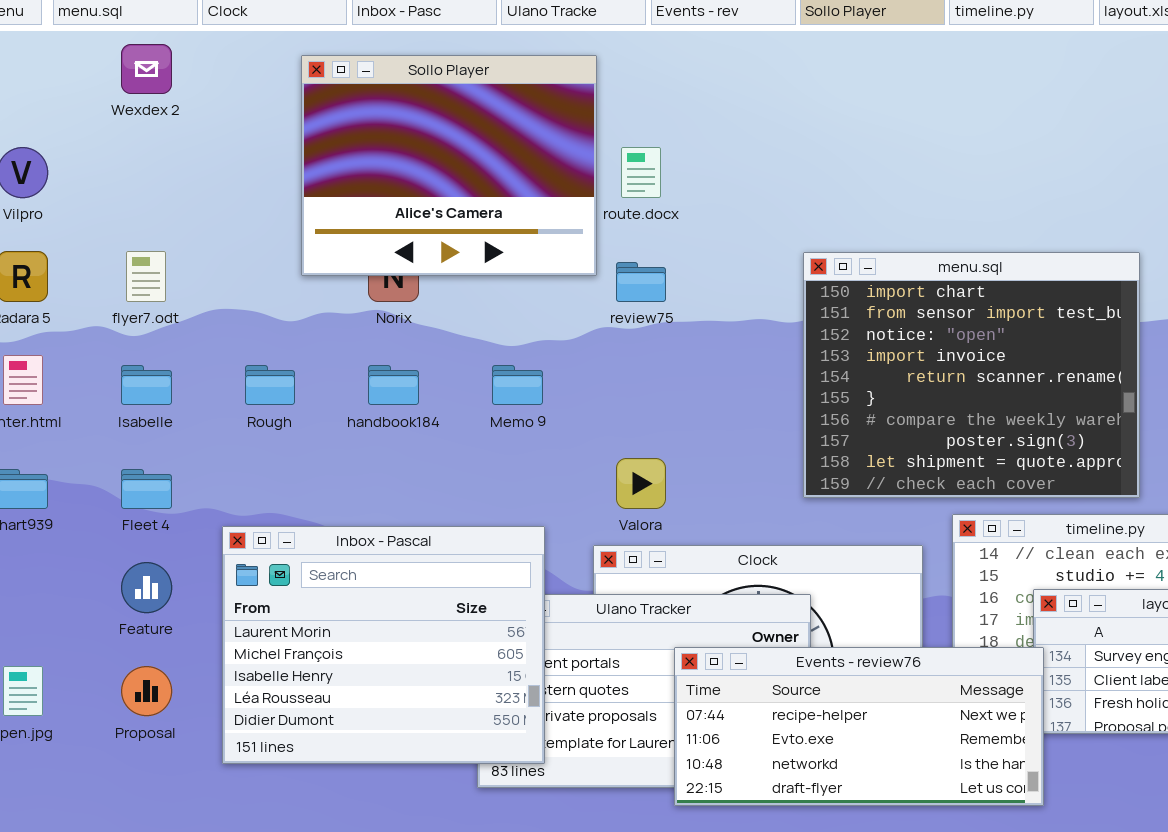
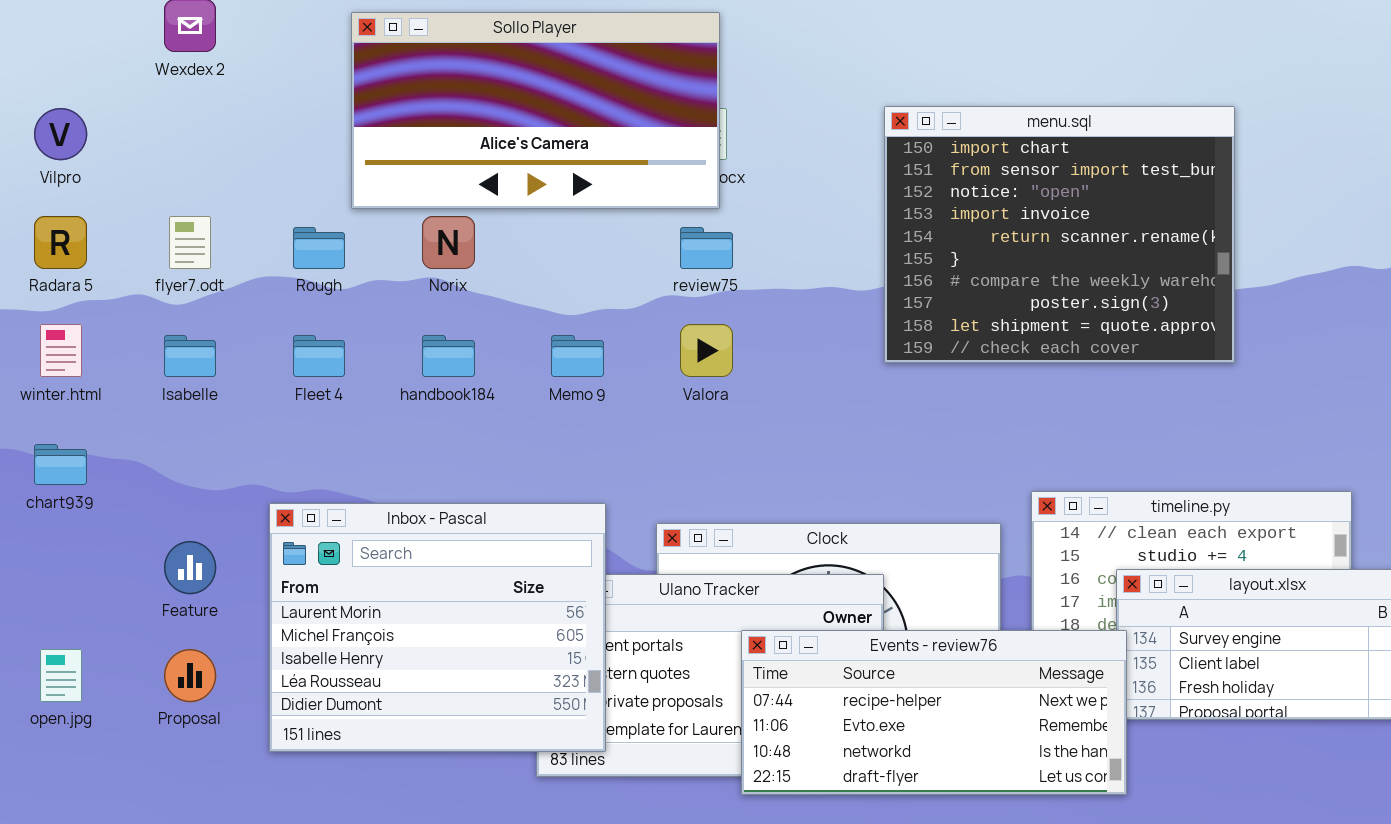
Sollo Player: [301,55,597,276] -> [351,12,720,209], resized
menu.sql: [803,252,1140,498] -> [884,106,1235,363], moved
Rough: [245,365,295,405] -> [293,227,345,269], moved
Valora: [616,458,666,509] -> [680,324,733,377], moved
Fleet 4: [121,469,172,509] -> [293,335,345,377], moved

